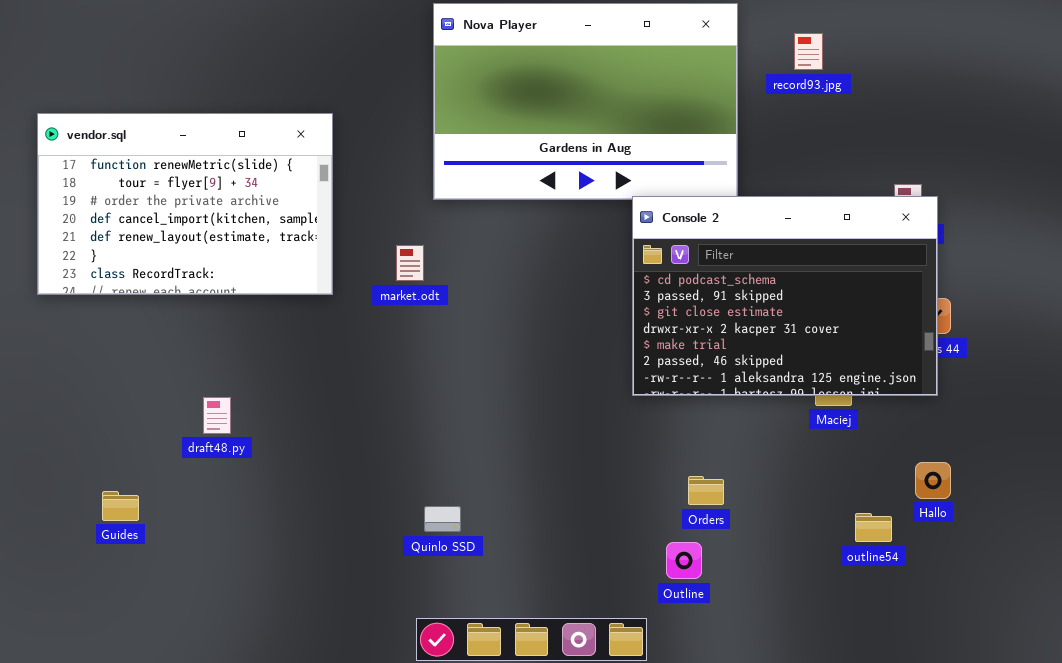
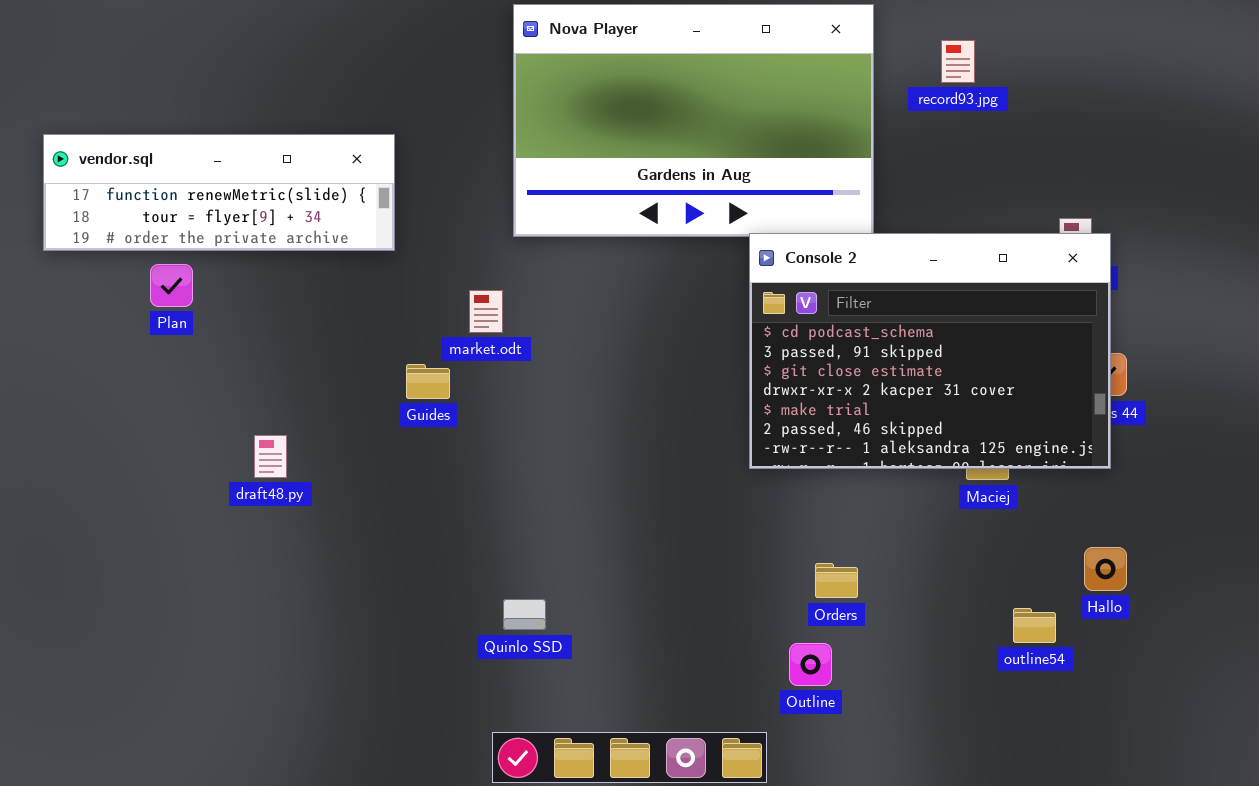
vendor.sql: [37,113,333,295] -> [43,134,395,251], resized
draft48.py: [203,397,231,434] -> [254,435,287,478], moved
Guides: [102,491,139,521] -> [406,364,450,399], moved

